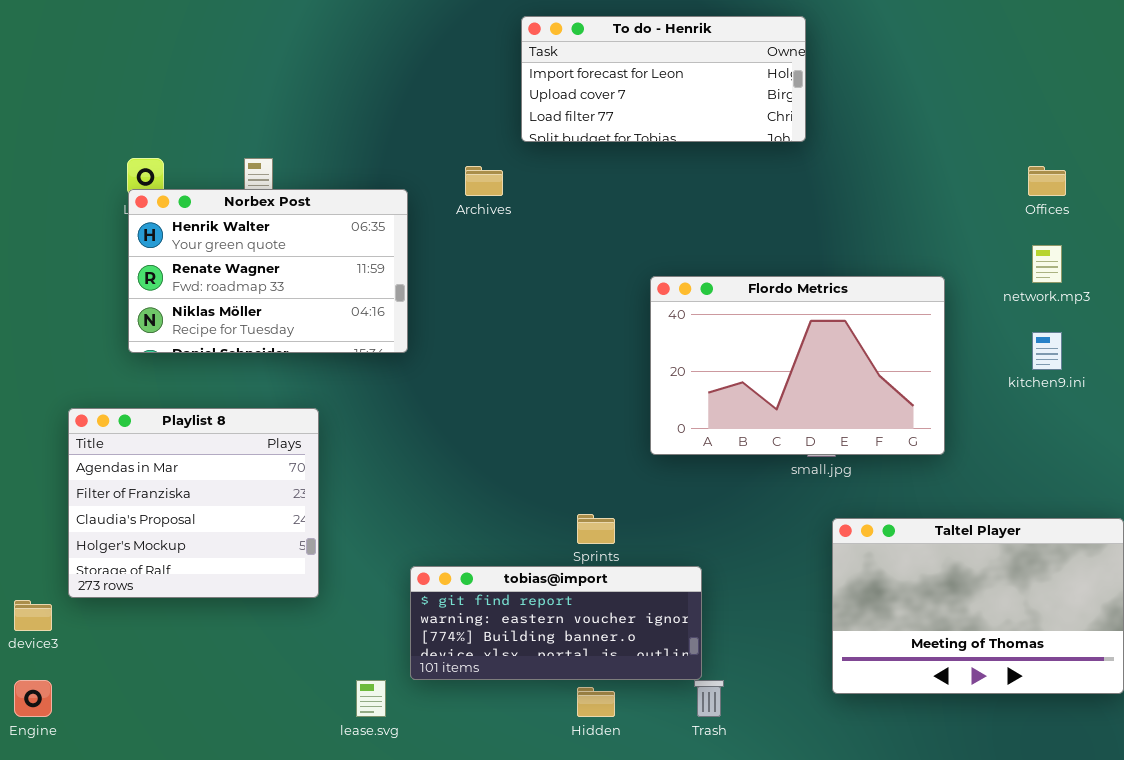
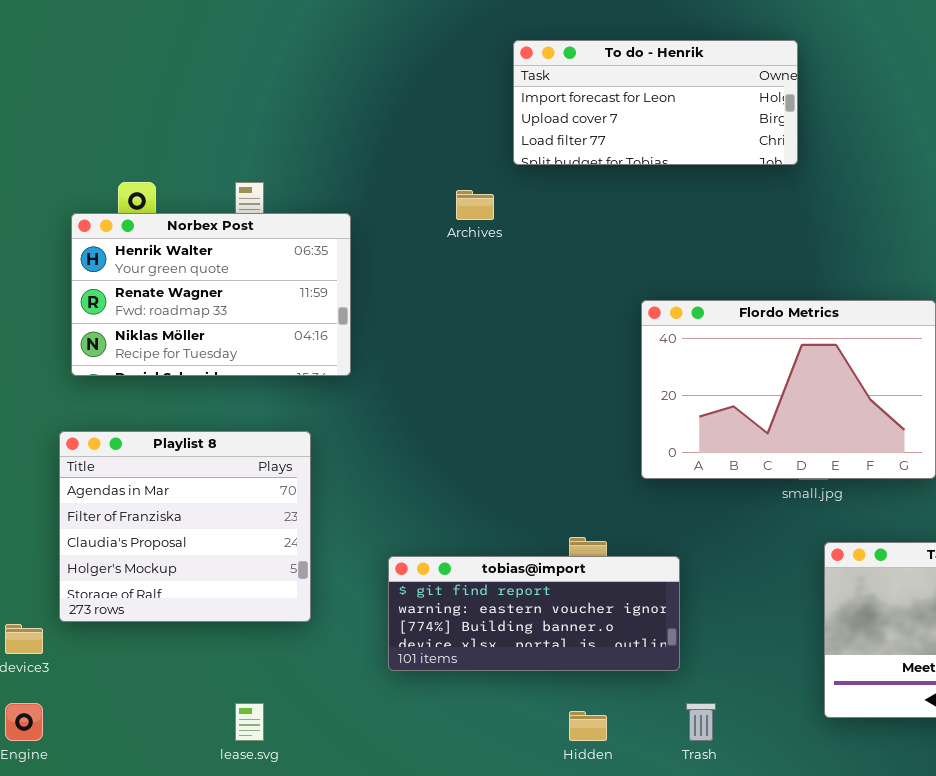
Norbex Post: [128,189,408,353] -> [71,213,351,376], moved
tobias@import: [410,566,702,680] -> [388,556,680,671], moved
lease.svg: [356,680,386,717] -> [235,703,264,741], moved

